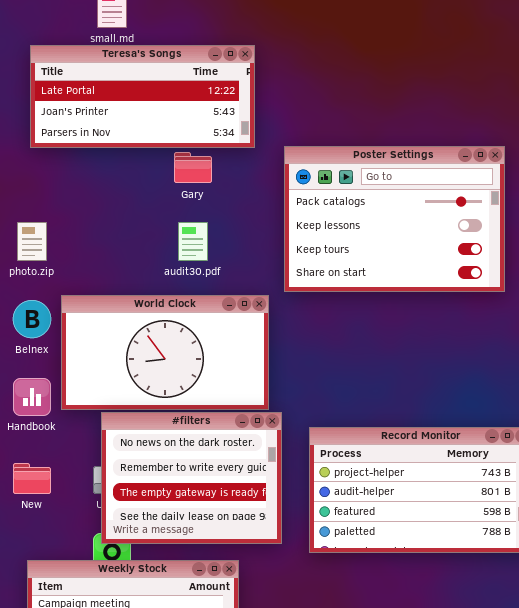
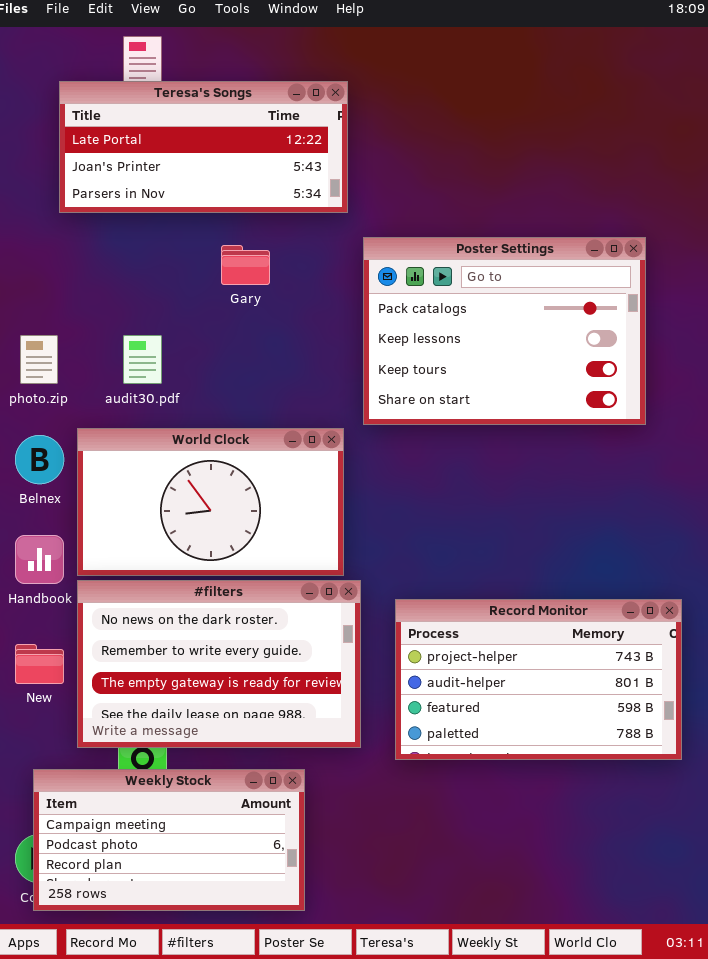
Teresa's Songs: [30,45,255,148] -> [59,81,348,213], moved
audit30.pdf: [178,222,208,261] -> [123,335,162,384], moved
#filters: [101,412,282,544] -> [77,580,361,748], resized

